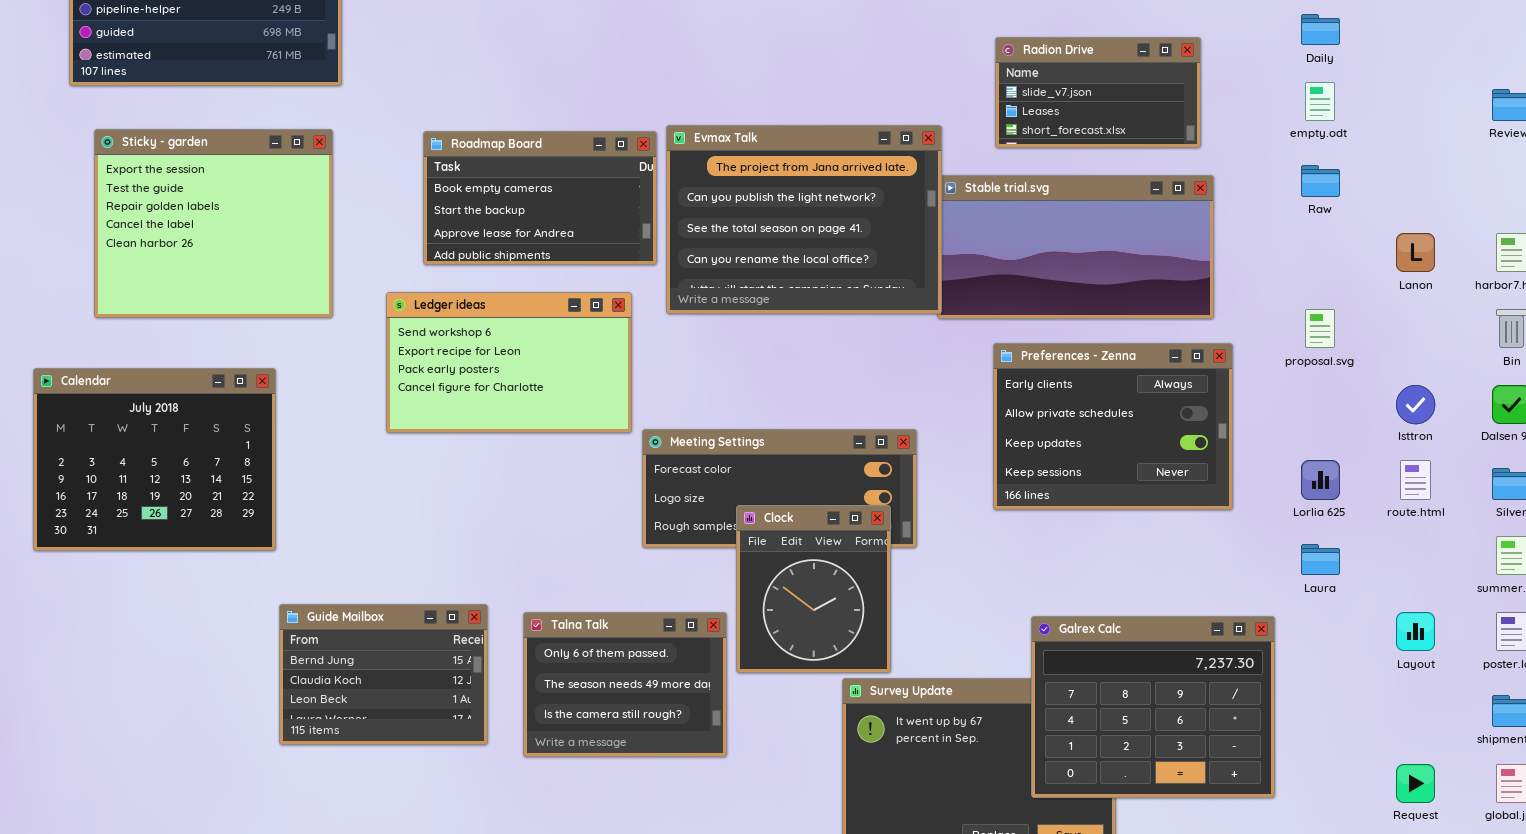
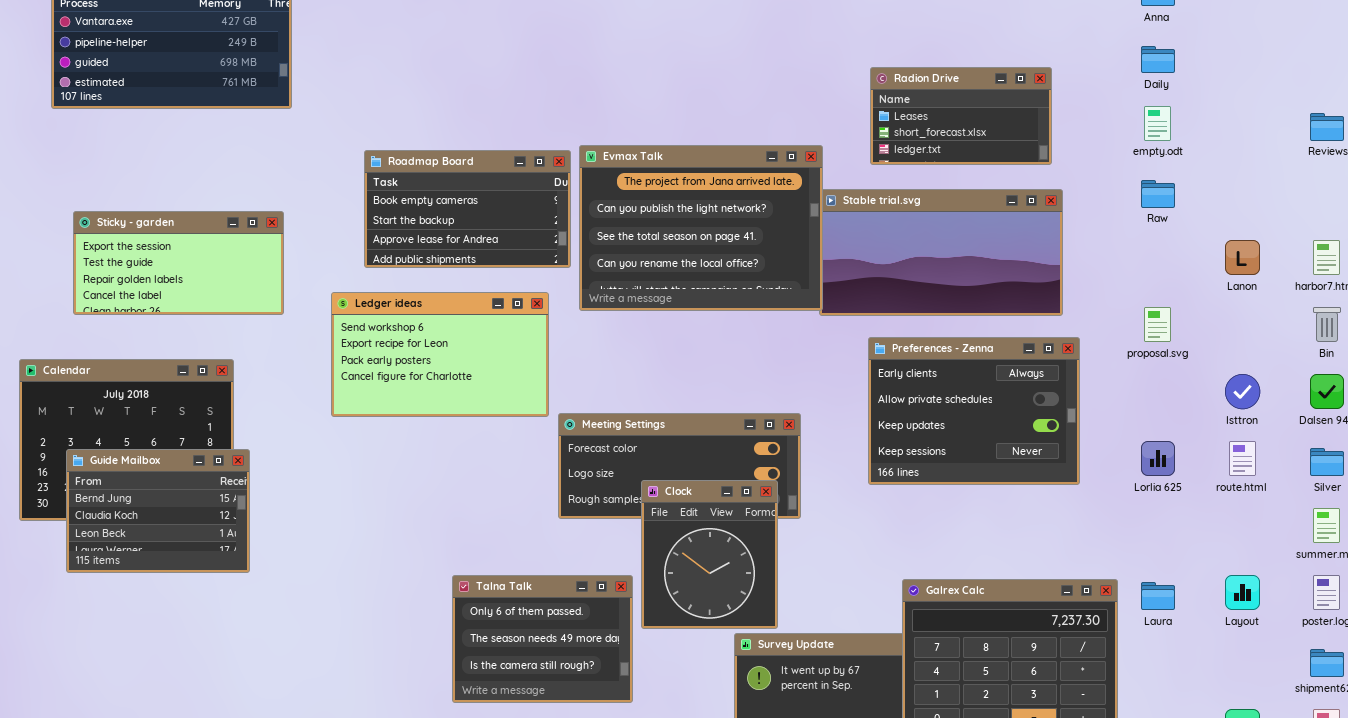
Radion Drive: [995,37,1201,148] -> [870,67,1052,165], scrolled down 1 row
Sticky - garden: [94,129,333,318] -> [73,211,284,315], resized
Laura: [1301,544,1340,575] -> [1141,582,1175,610], moved
Guide Mailbox: [279,604,488,745] -> [66,449,250,573], moved

